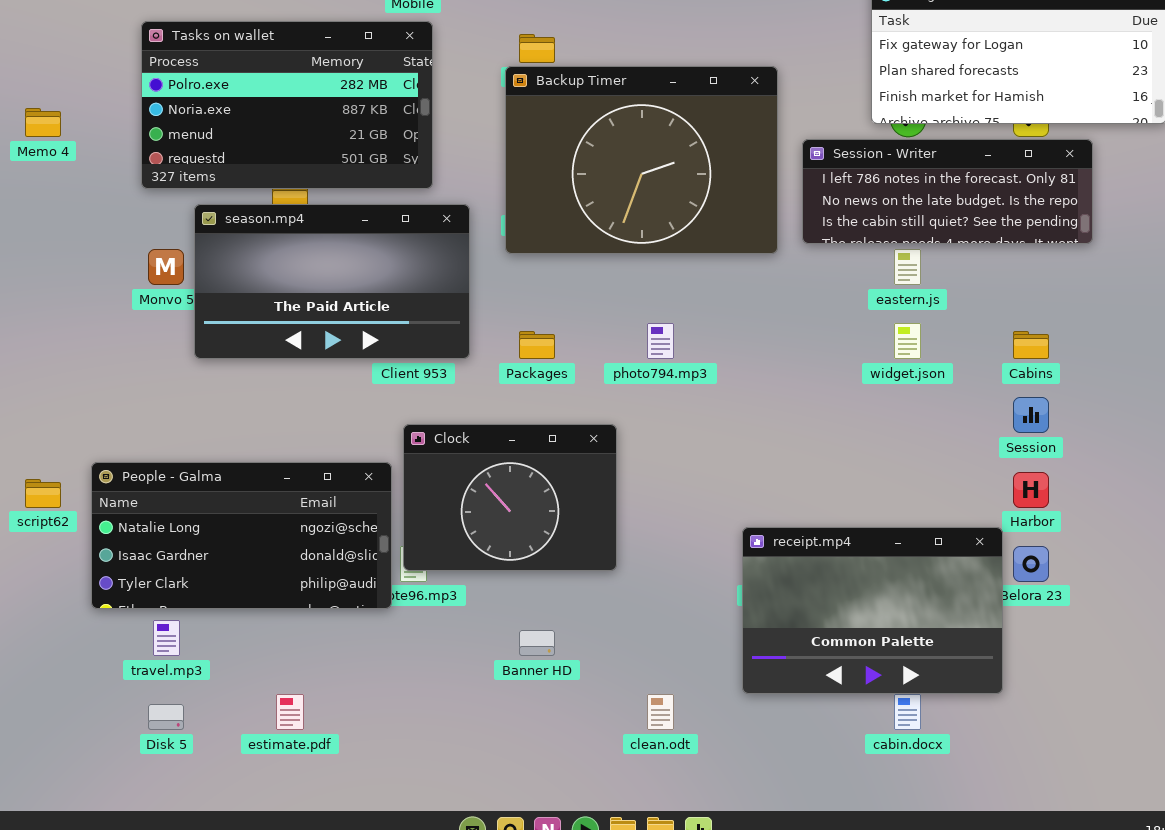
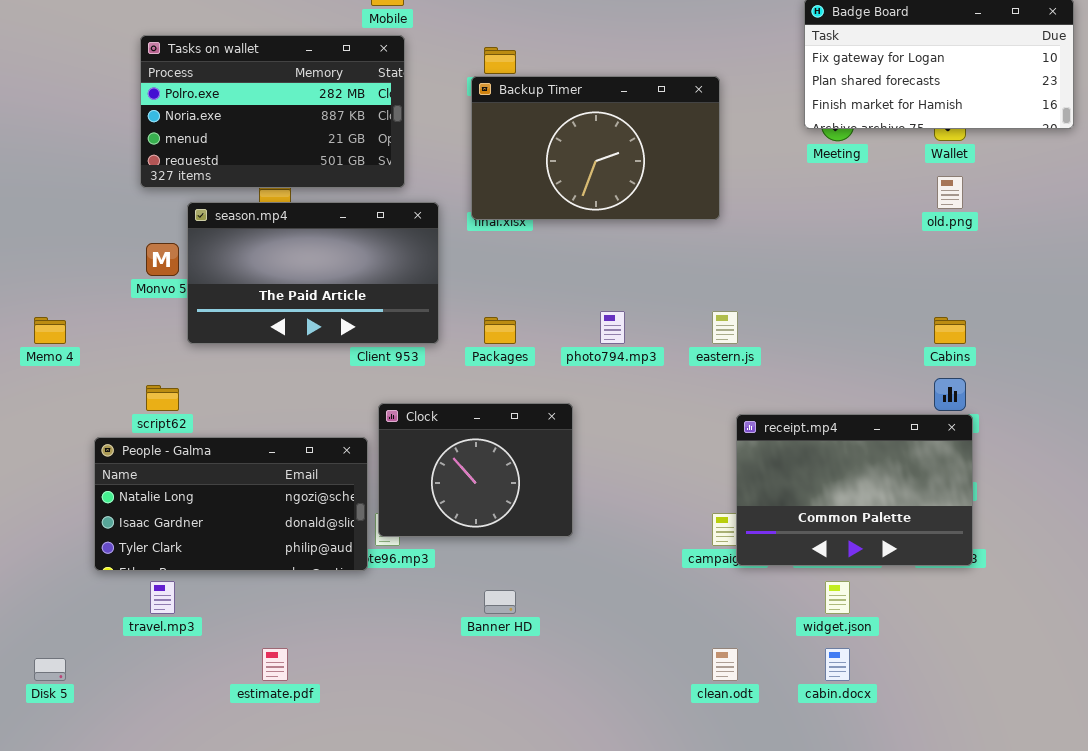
Backup Timer: [505,66,778,254] -> [471,76,720,220], resized
Memo 4: [25,108,61,137] -> [34,317,66,344], moved
Session - Writer: [802,139,1093,244] -> none, closed
eastern.js: [894,249,921,285] -> [712,311,738,344], moved
widget.json: [894,323,921,359] -> [825,581,850,614], moved
script62: [25,479,61,508] -> [146,385,179,411], moved
receipt.mp4: [742,527,1003,694] -> [736,414,973,566], moved
clean.odt: [647,694,674,730] -> [712,648,738,681], moved
Disk 5: [148,704,184,730] -> [34,658,66,681], moved

